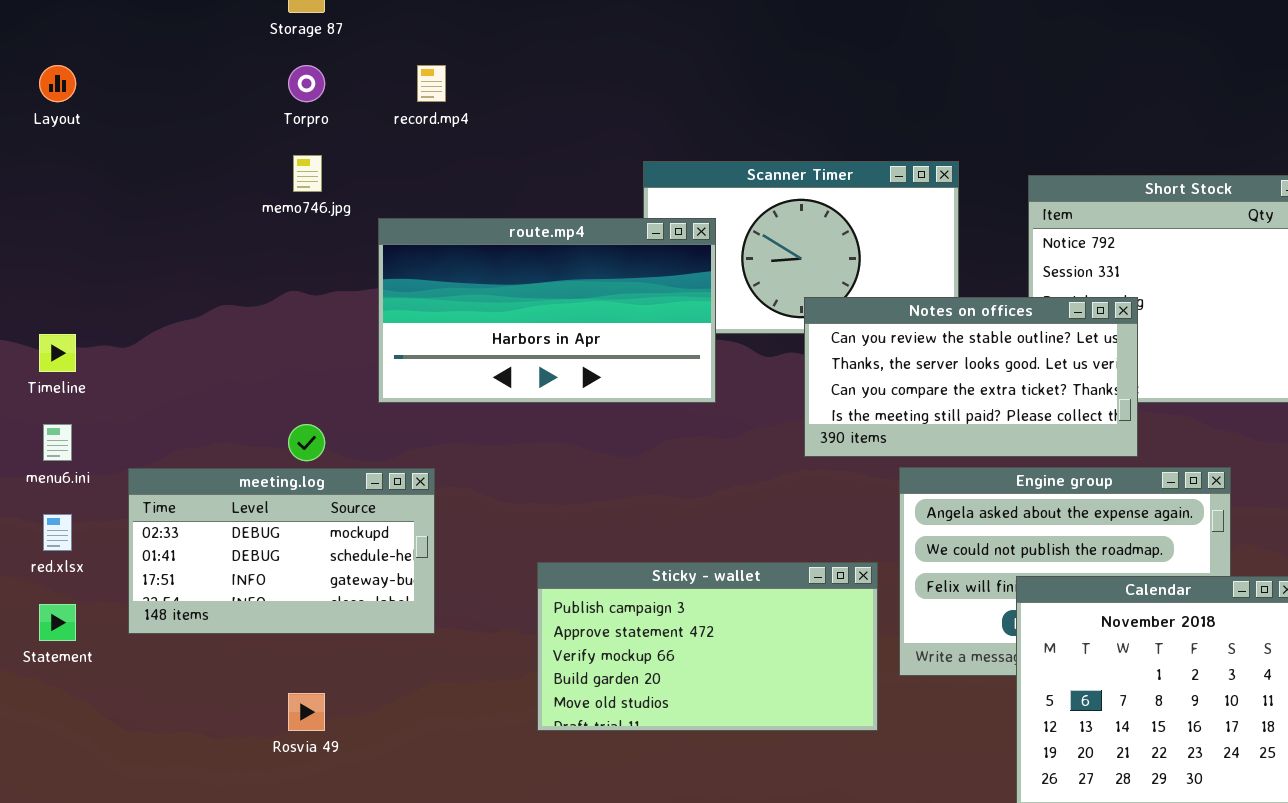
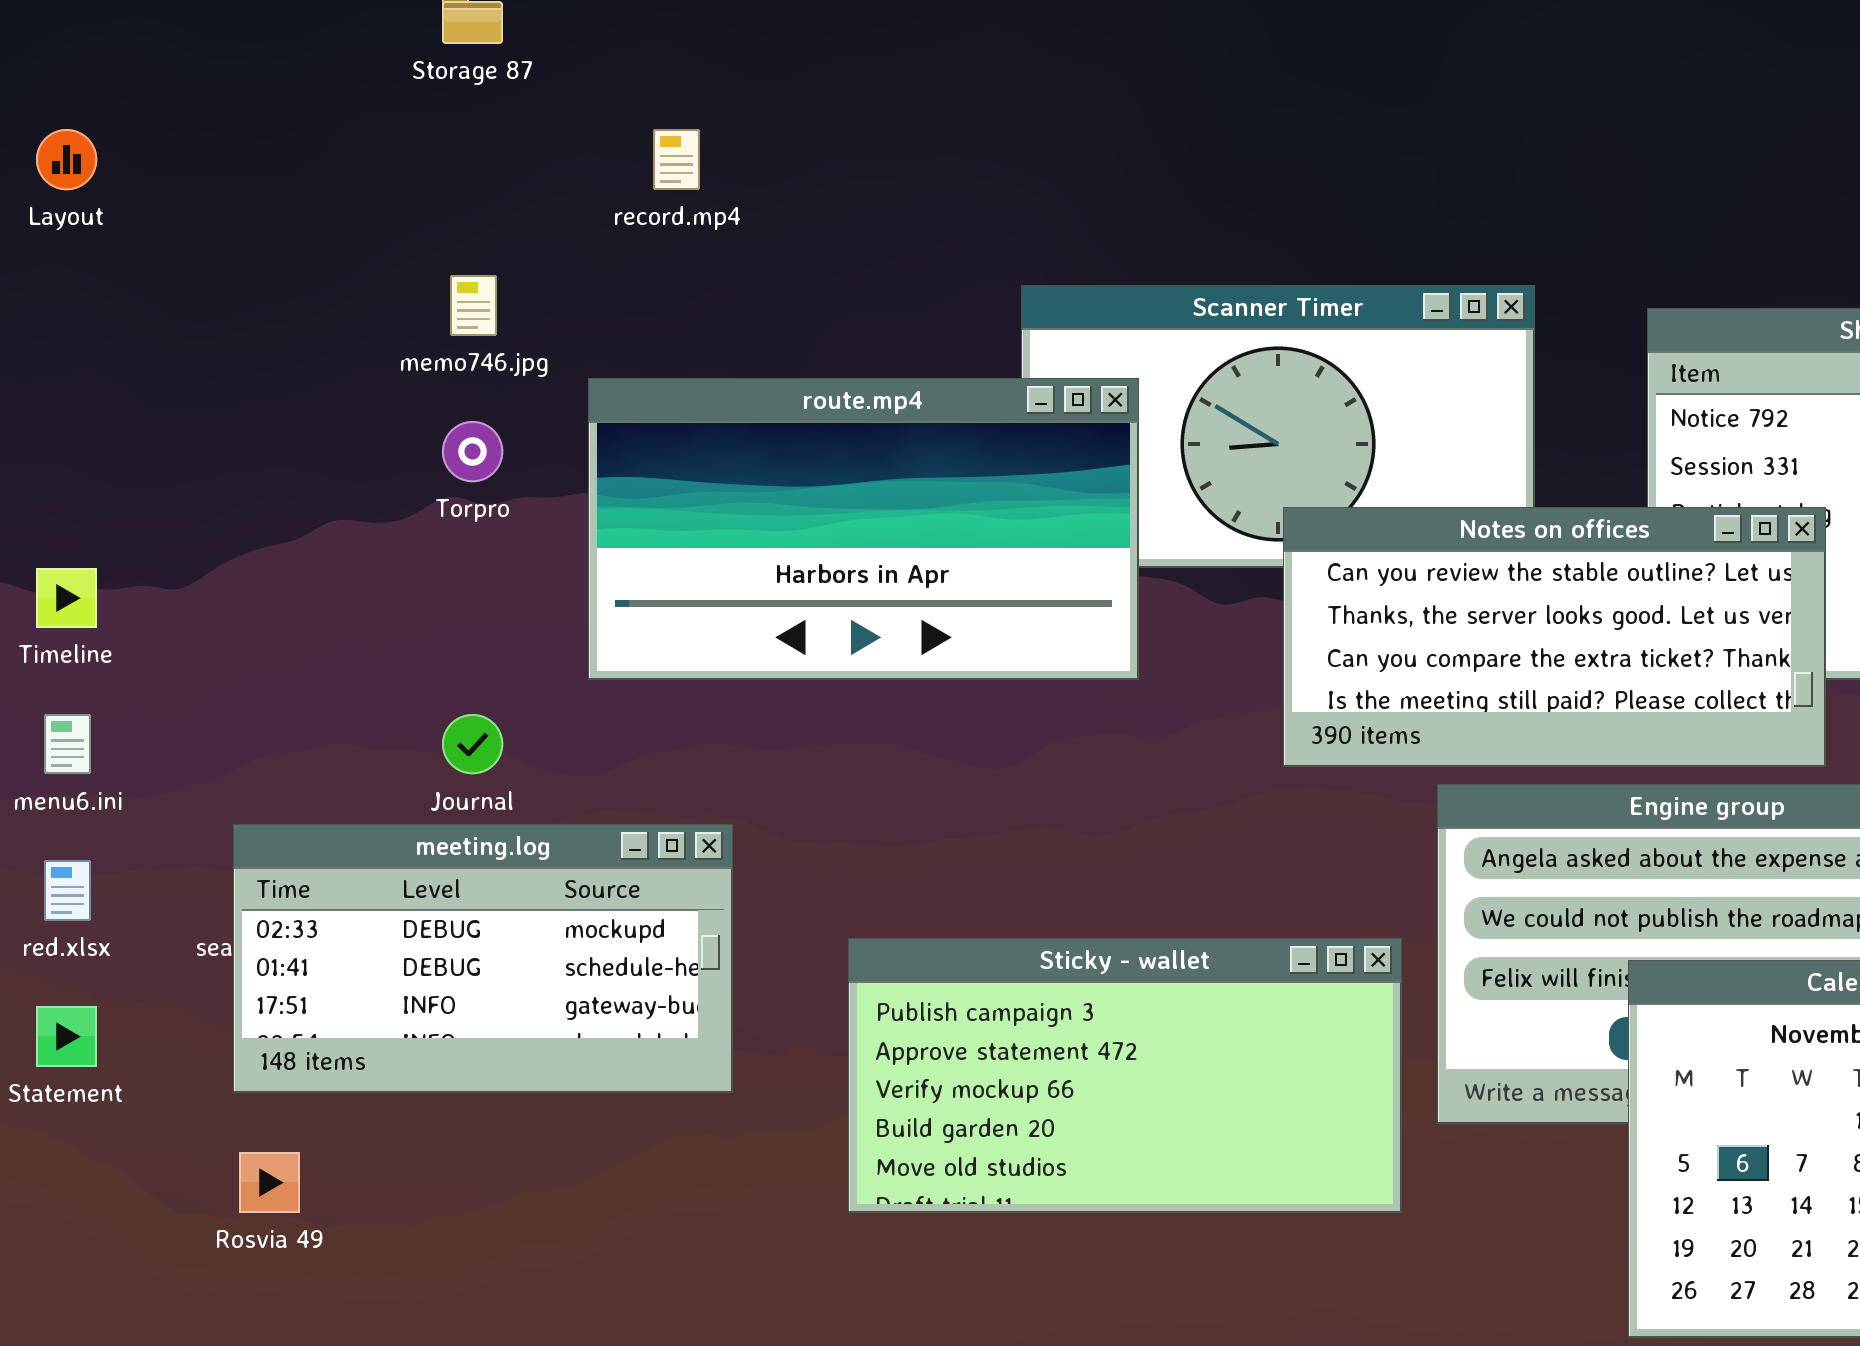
Torpro: [288,65,325,102] -> [442,421,503,482], moved
meeting.log: [128,468,435,634] -> [233,824,733,1093], moved
Rosvia 49: [288,693,325,731] -> [239,1152,300,1213], moved

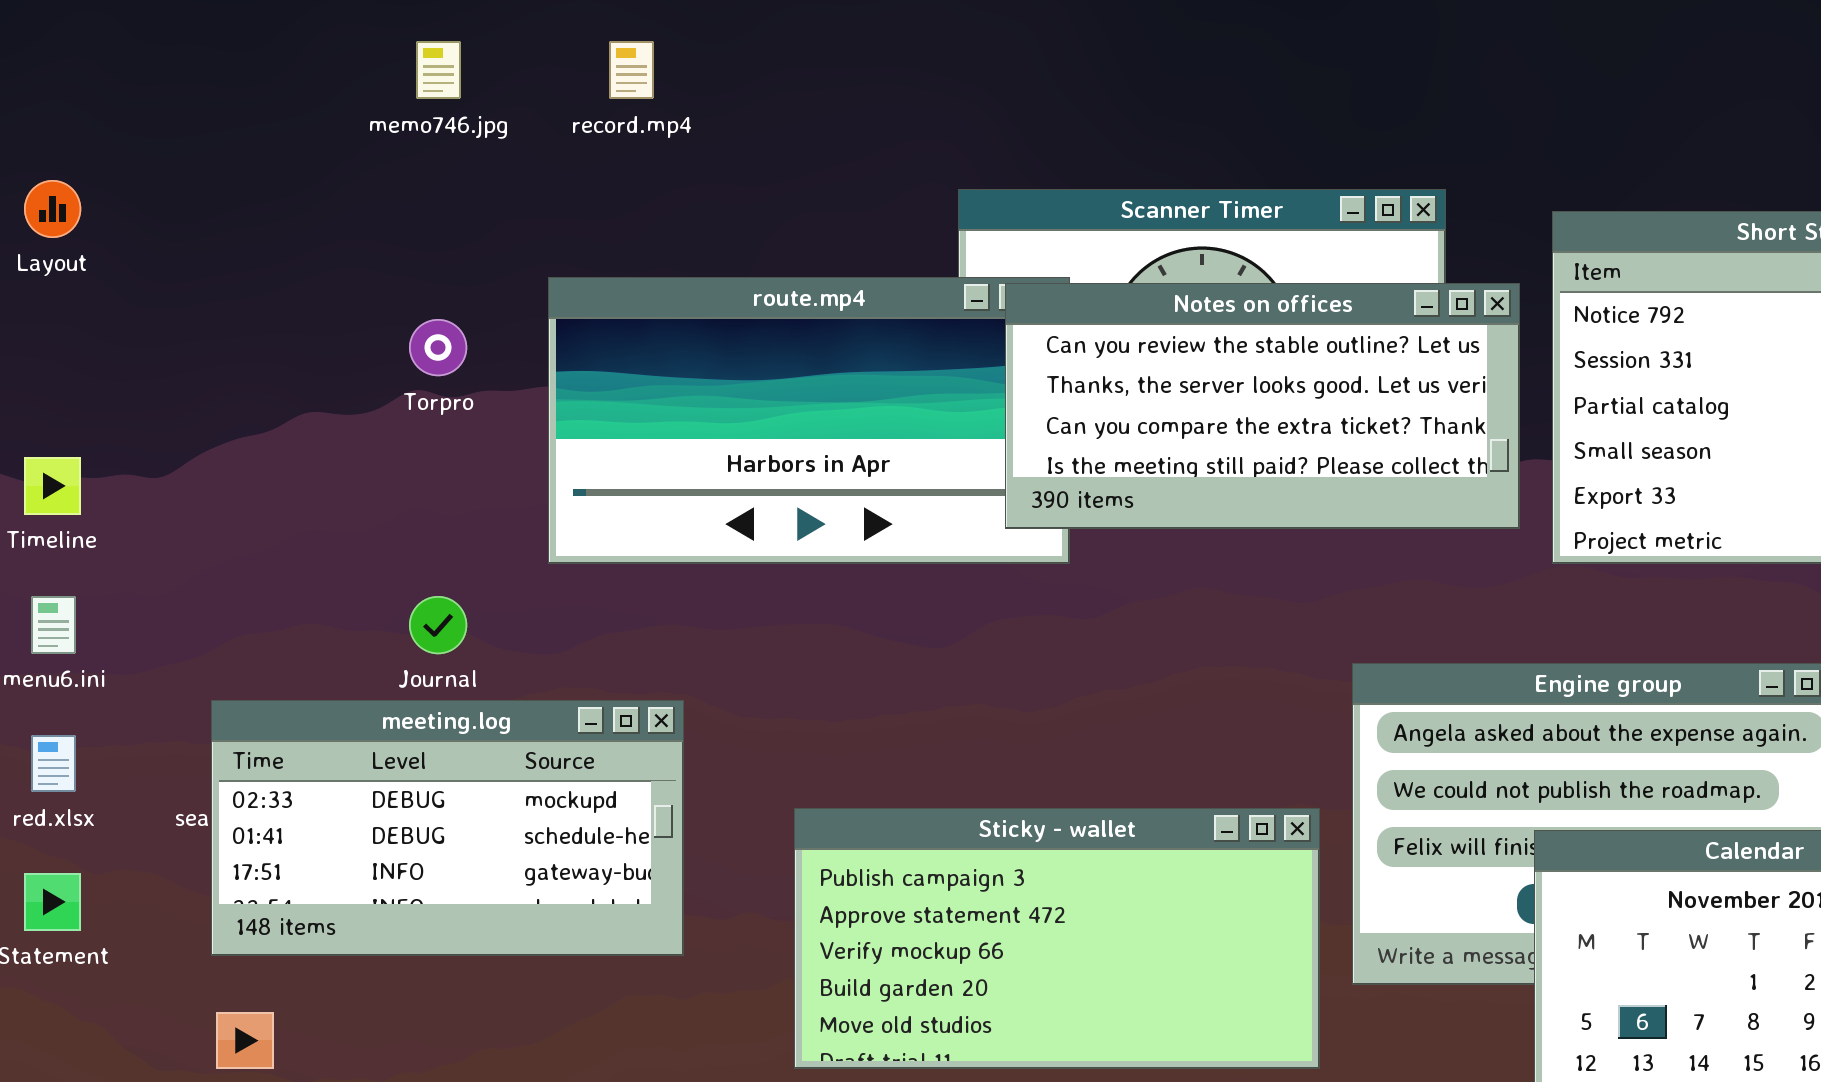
Layout: [36,129,97,190] -> [24,180,81,238], moved
memo746.jpg: [450,275,497,336] -> [416,41,461,99], moved
Notes on offices: [1283,507,1826,767] -> [1005,283,1520,529], moved

